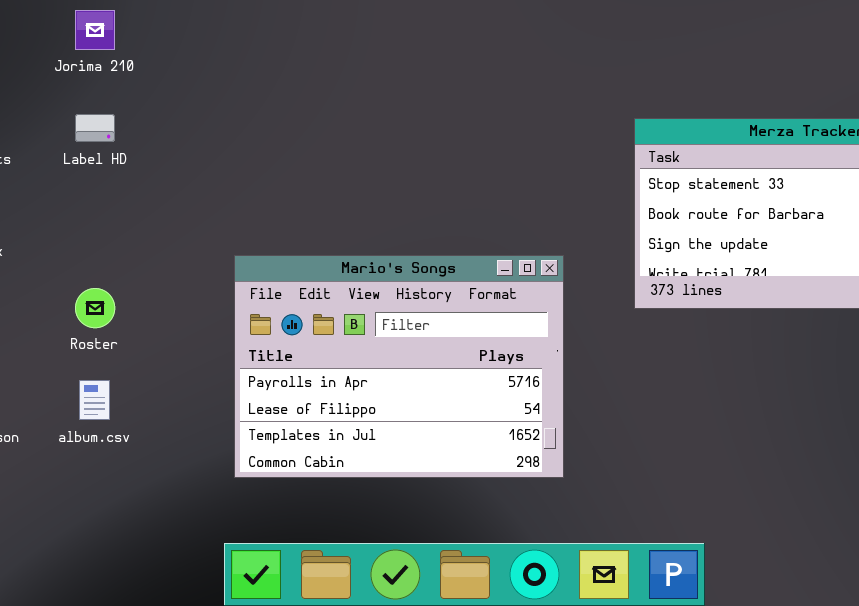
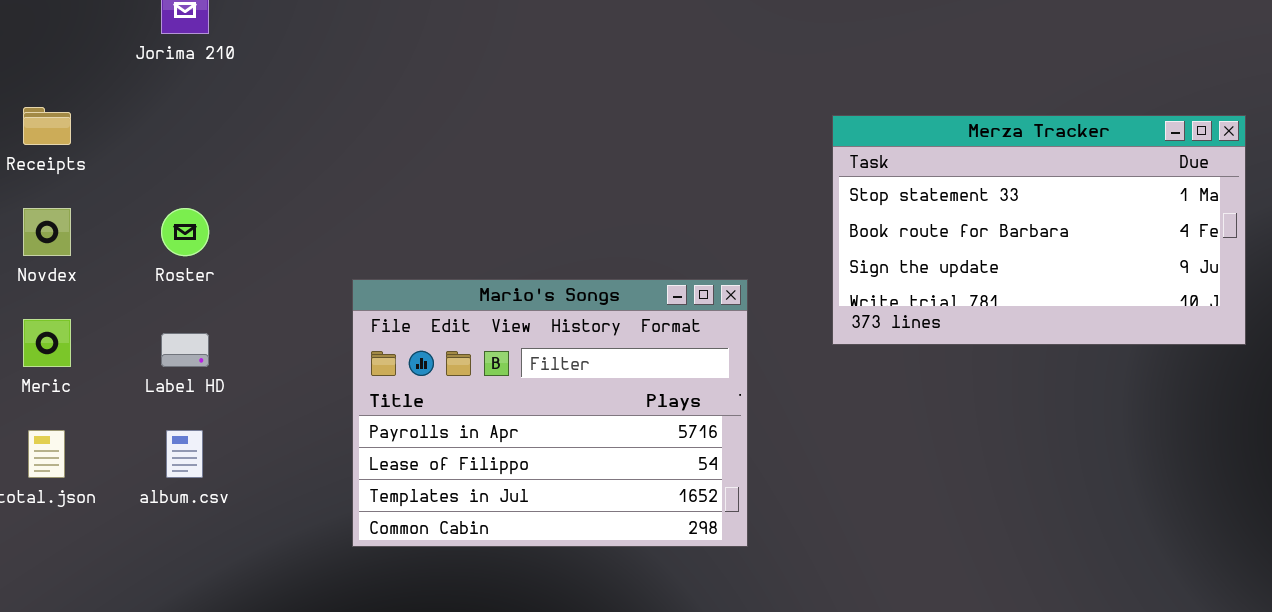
Label HD: [75,114,115,142] -> [161,333,209,367], moved
Roster: [75,288,115,328] -> [161,208,209,256], moved

